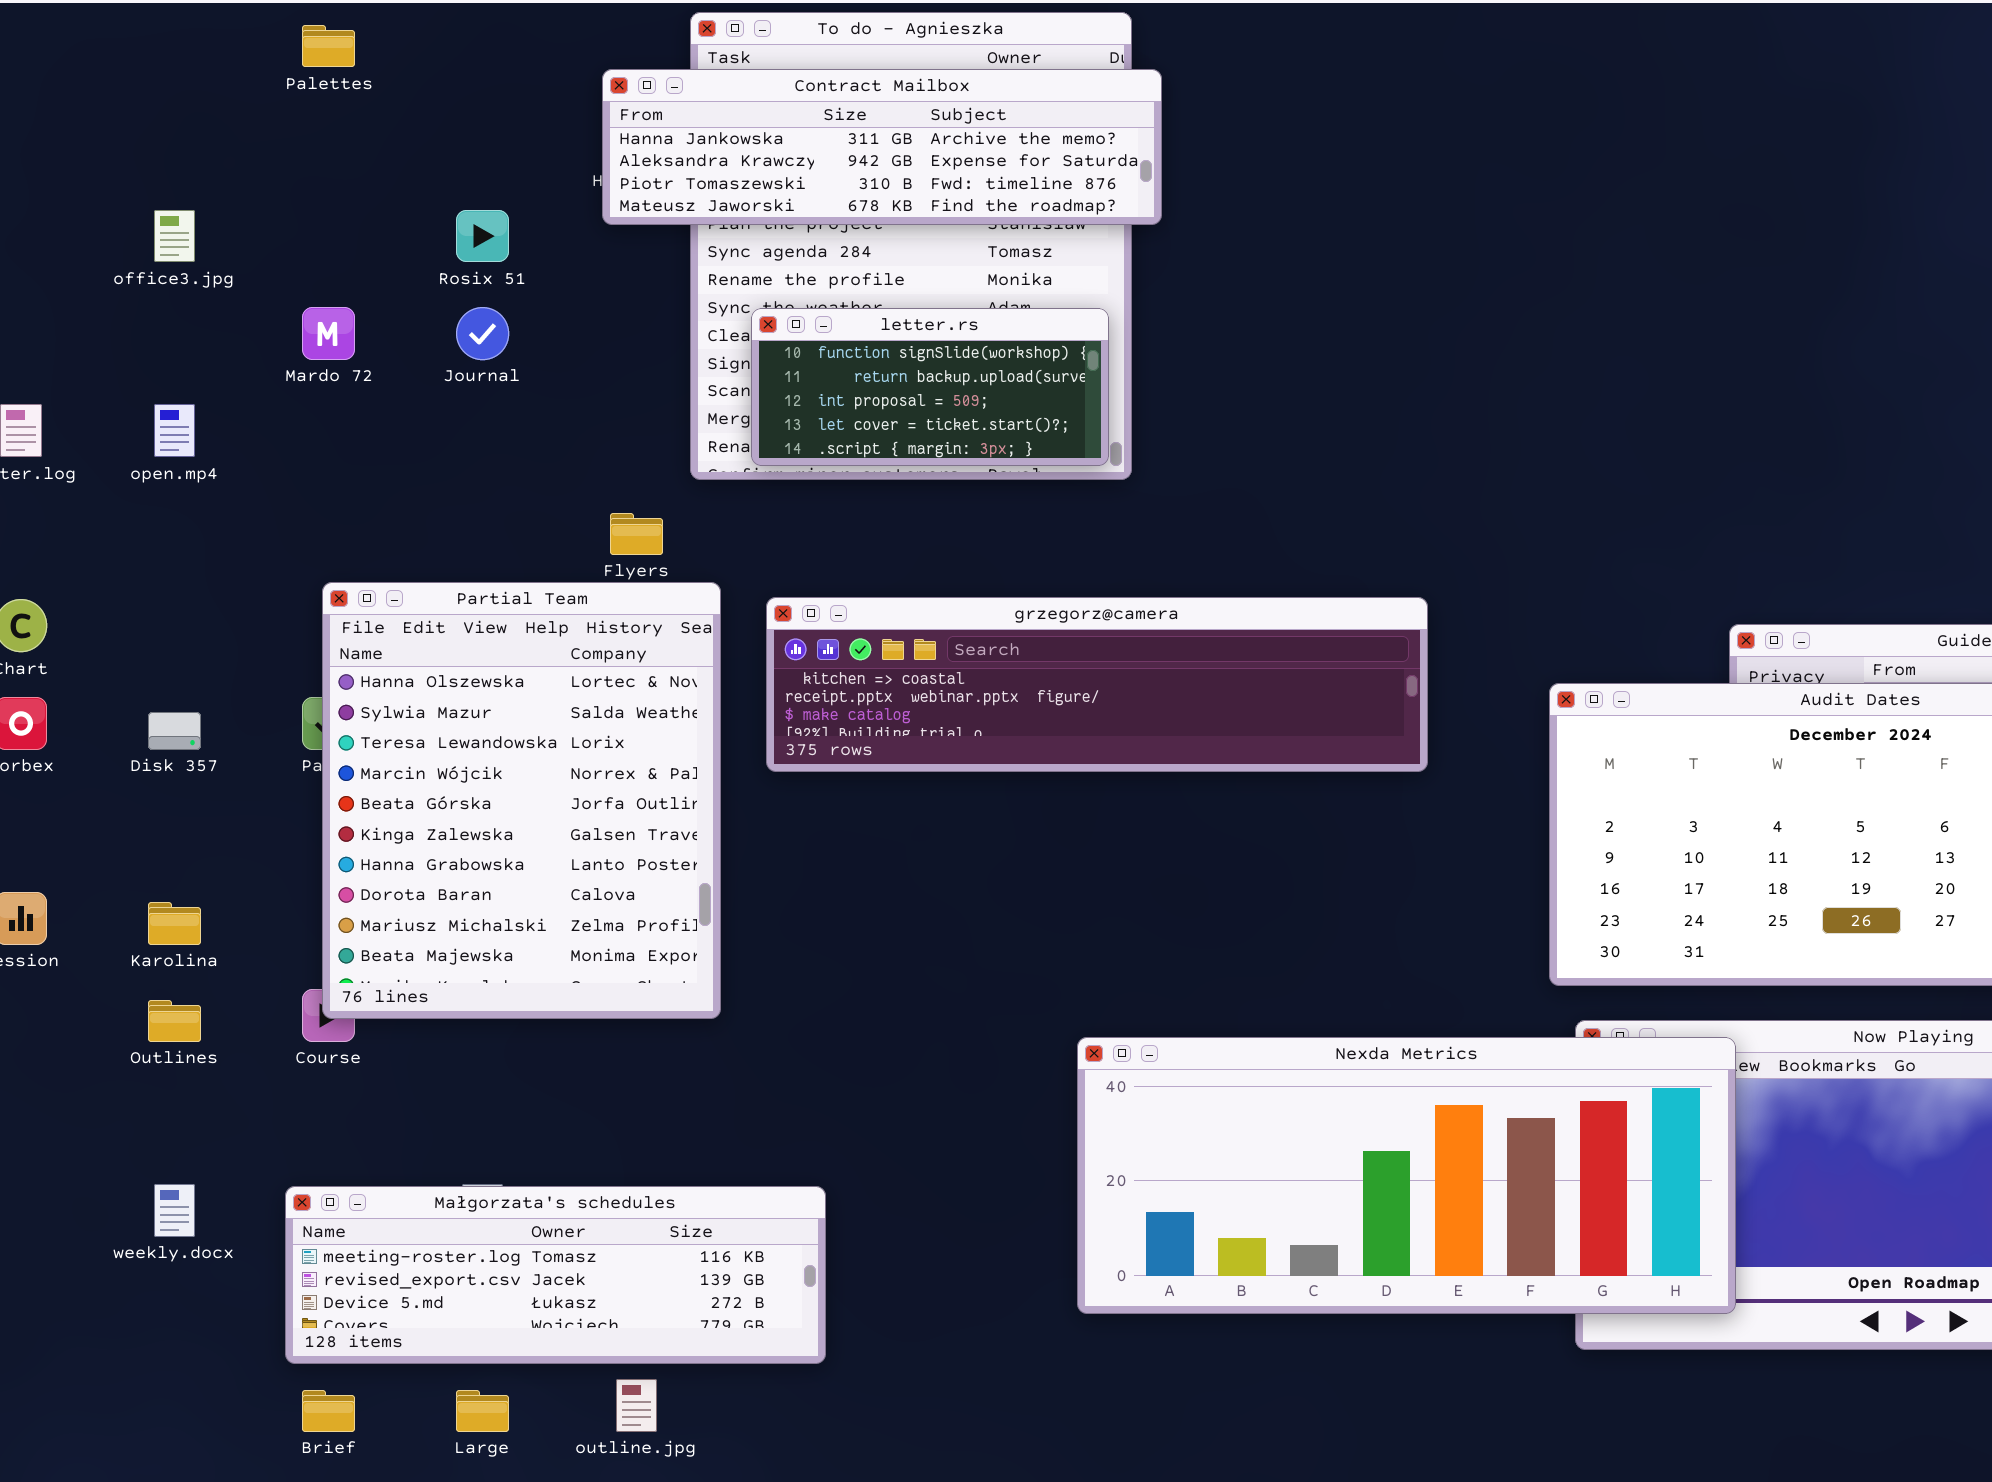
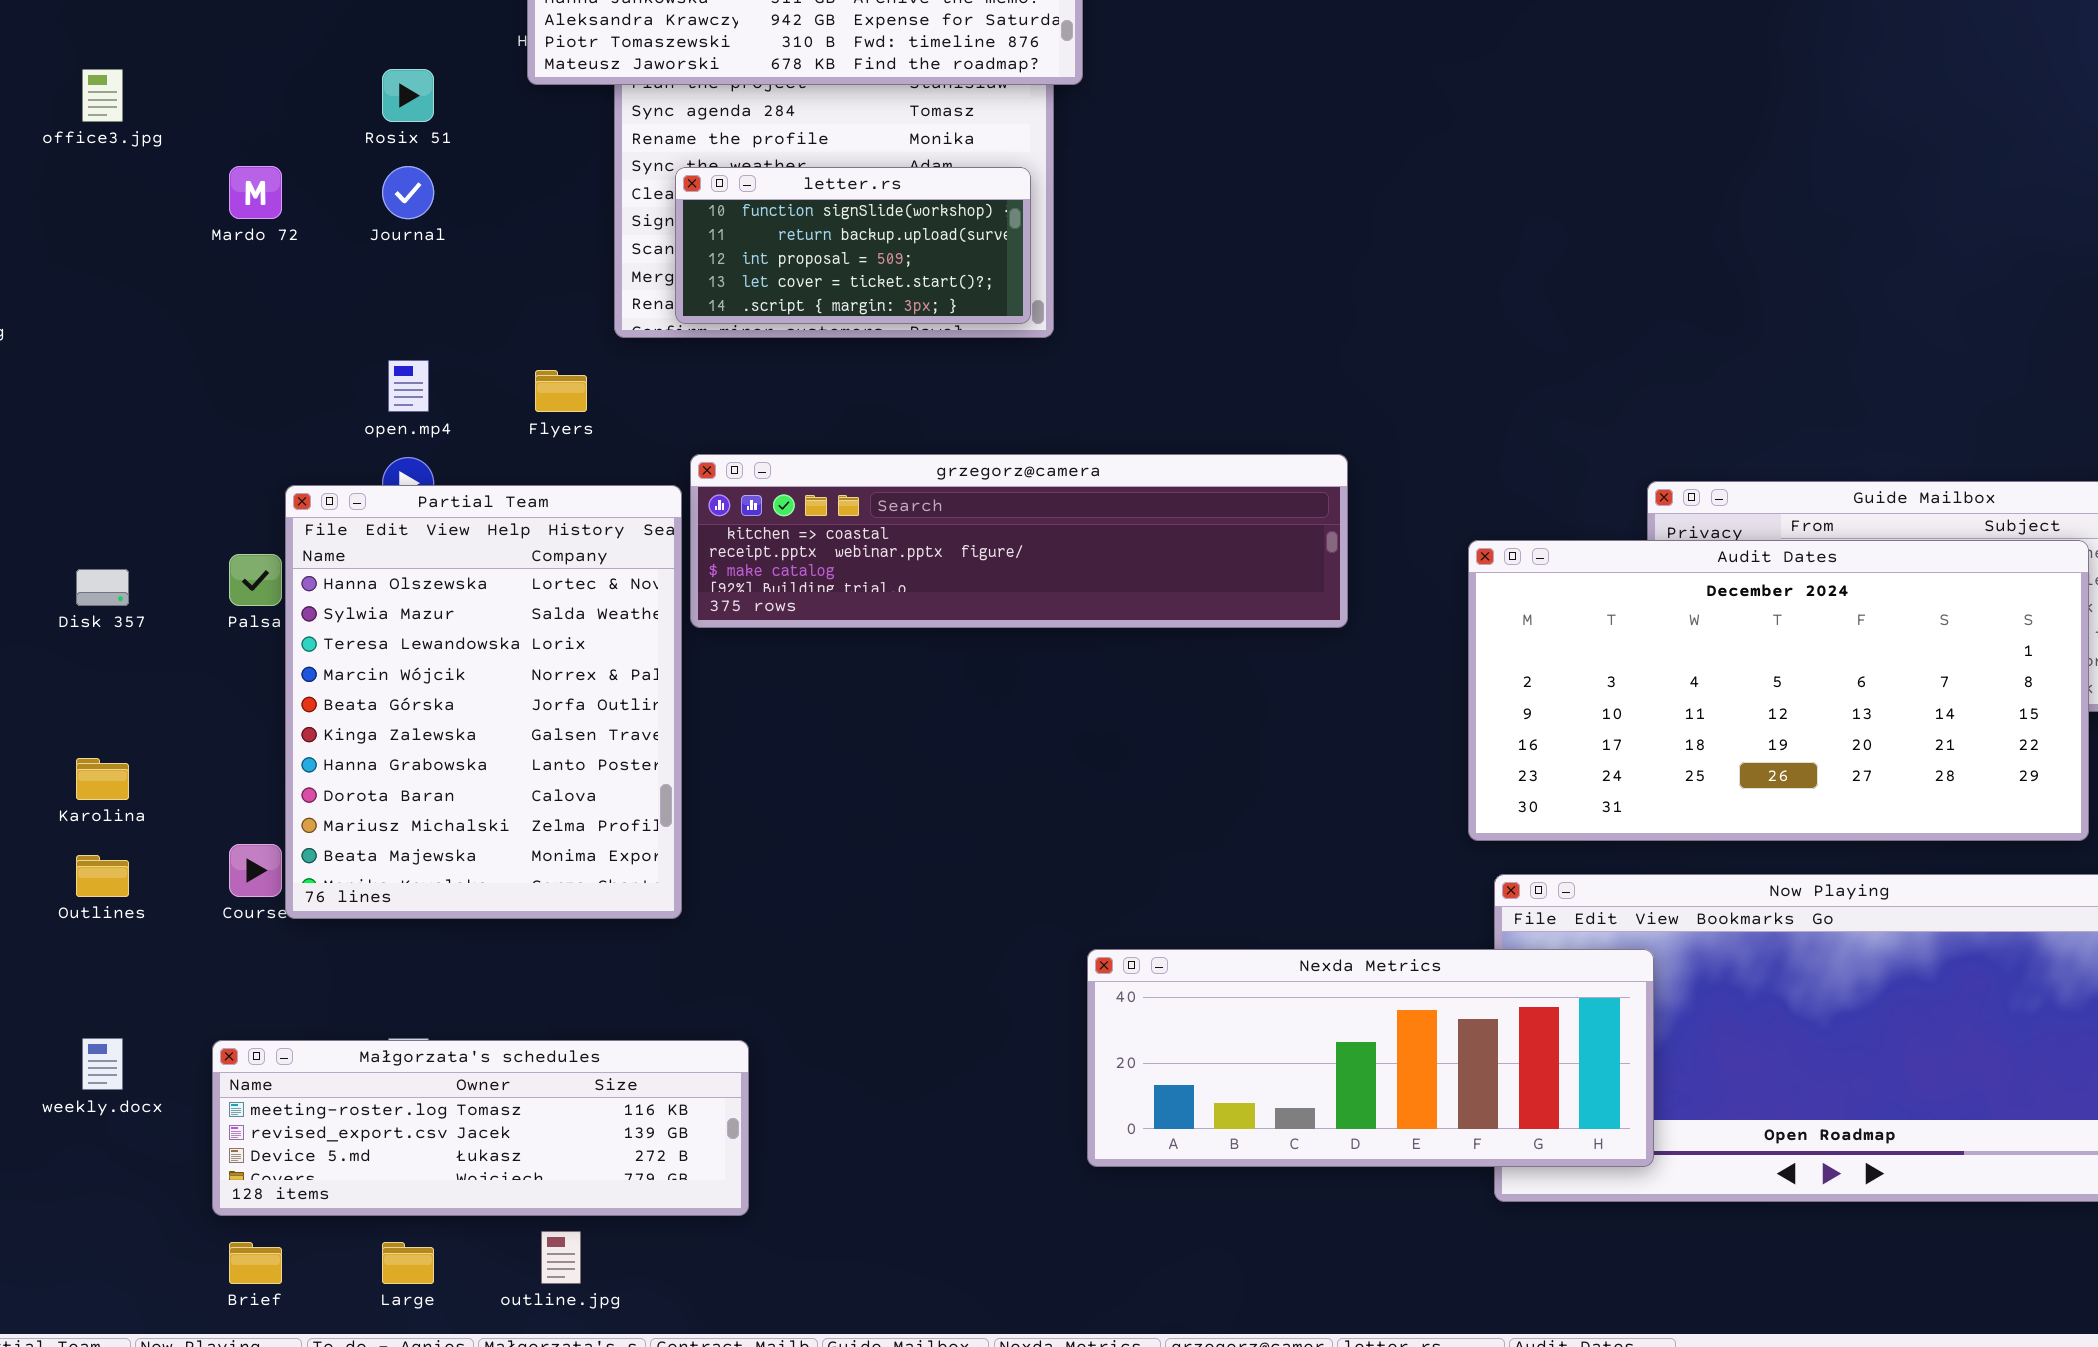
open.mp4: [154,404,195,457] -> [388,360,429,412], moved
Partial Team: [322,582,721,1019] -> [285,485,682,919], moved
Nexda Metrics: [1077,1037,1736,1314] -> [1087,949,1654,1167], resized

